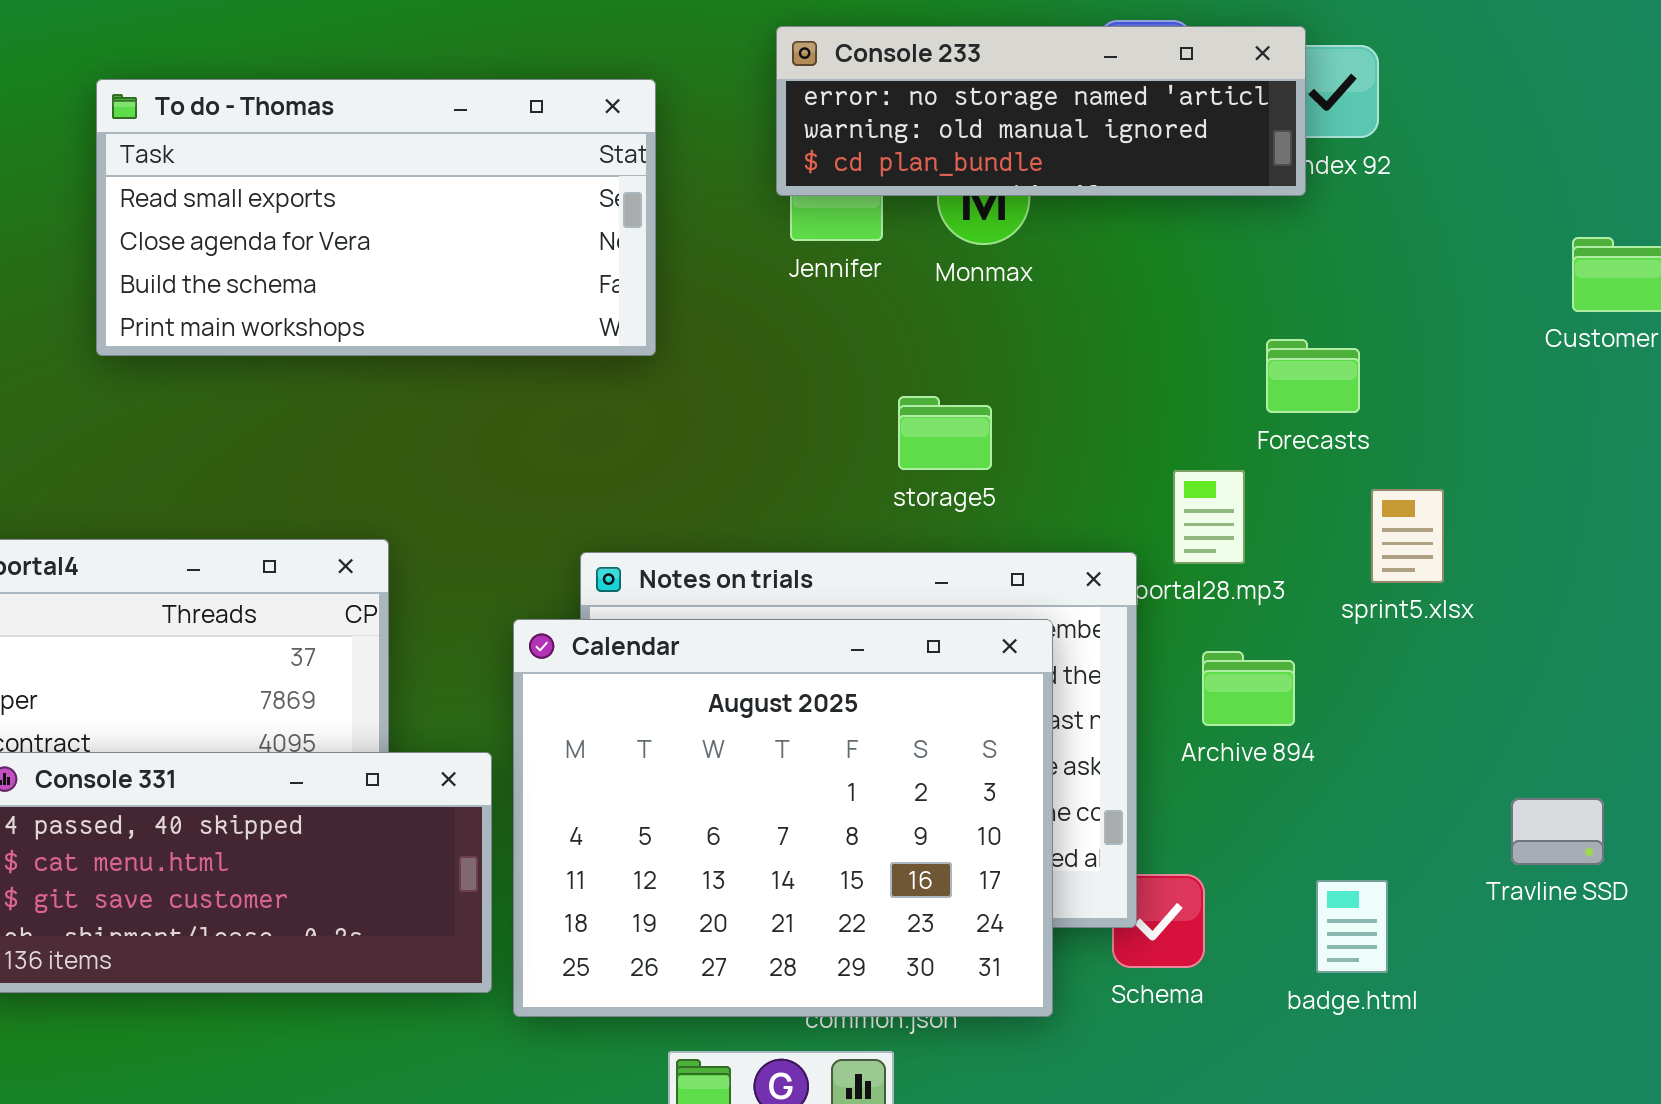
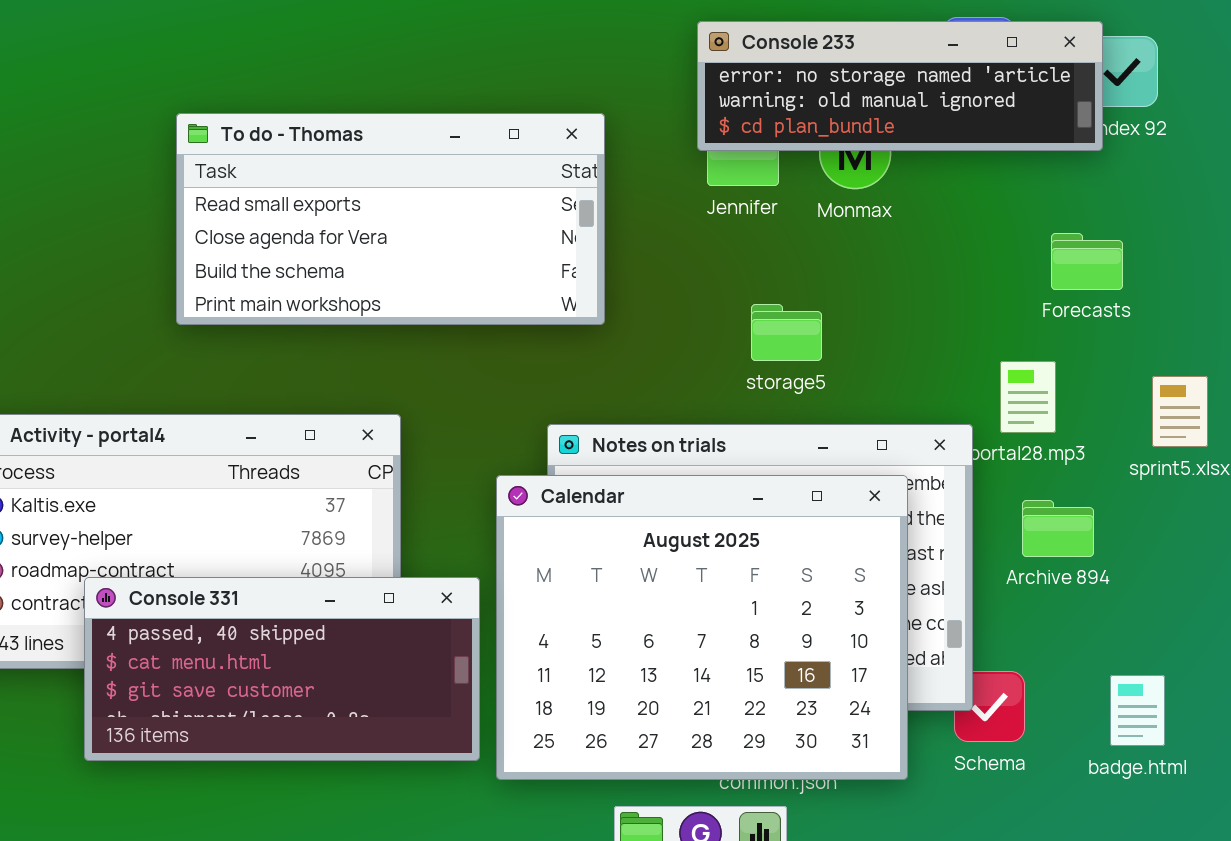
To do - Thomas: [96,79,656,356] -> [176,113,605,325], moved
Forecasts: [1266,339,1360,413] -> [1051,233,1123,290], moved
storage5: [898,396,992,470] -> [751,304,822,361], moved

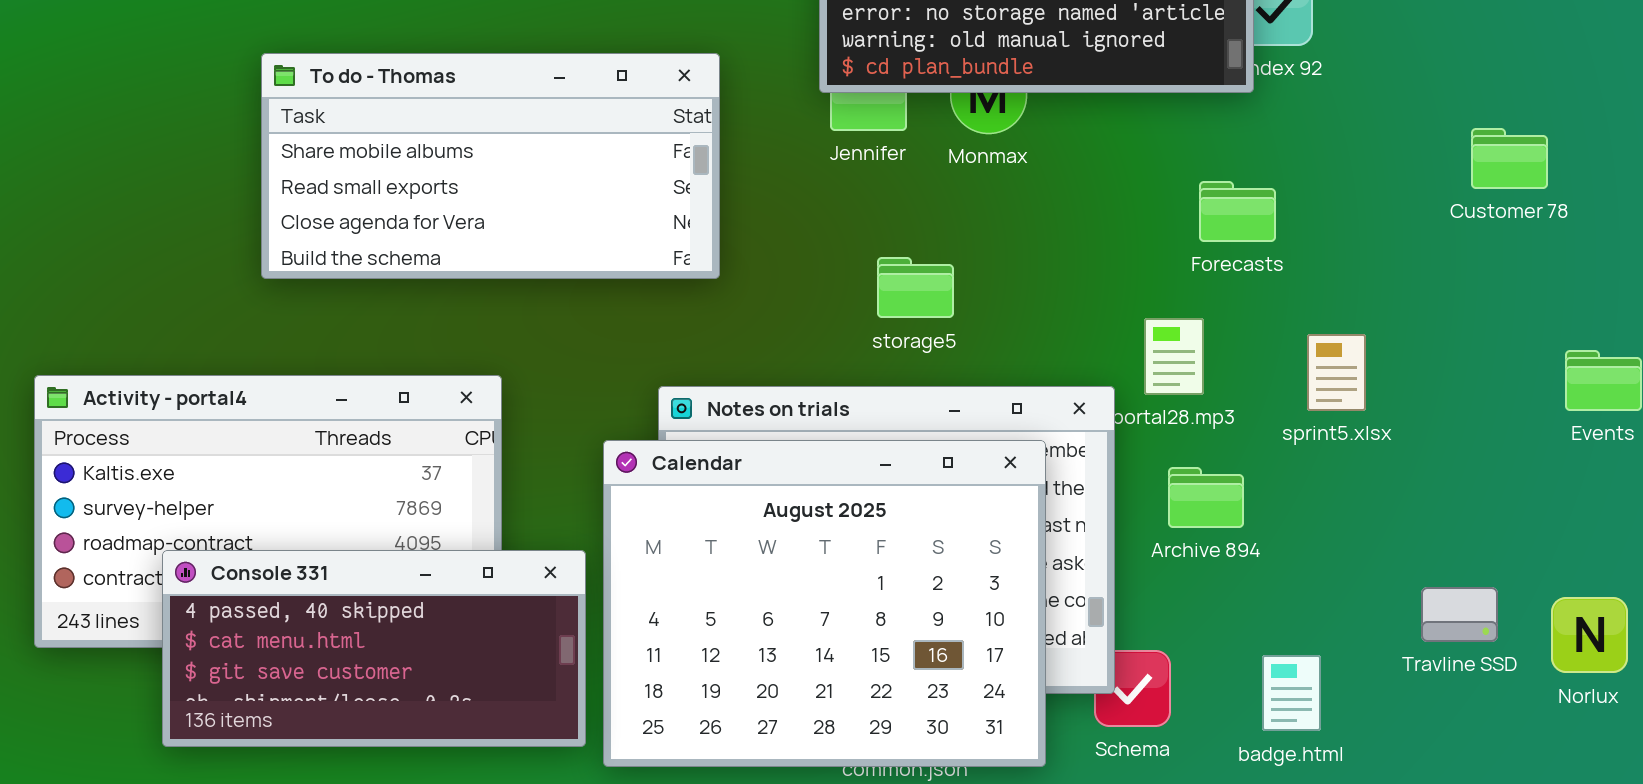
To do - Thomas: [176,113,605,325] -> [261,53,720,279], scrolled up 1 row

